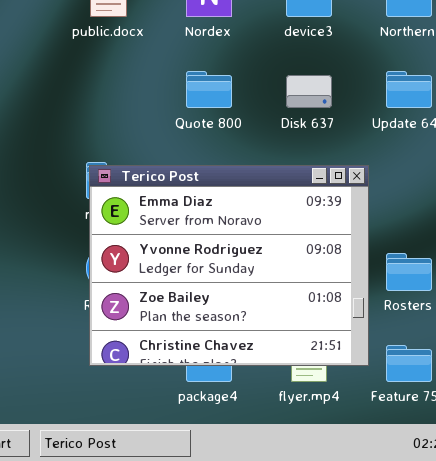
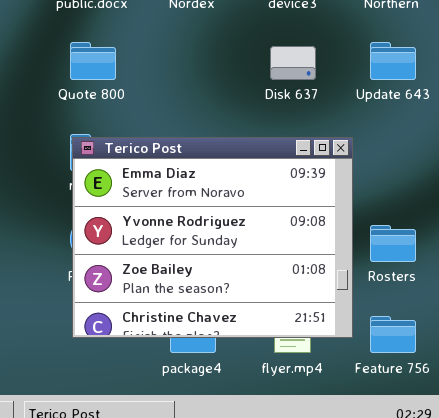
Quote 800: [186,71,232,108] -> [70,42,116,80], moved

